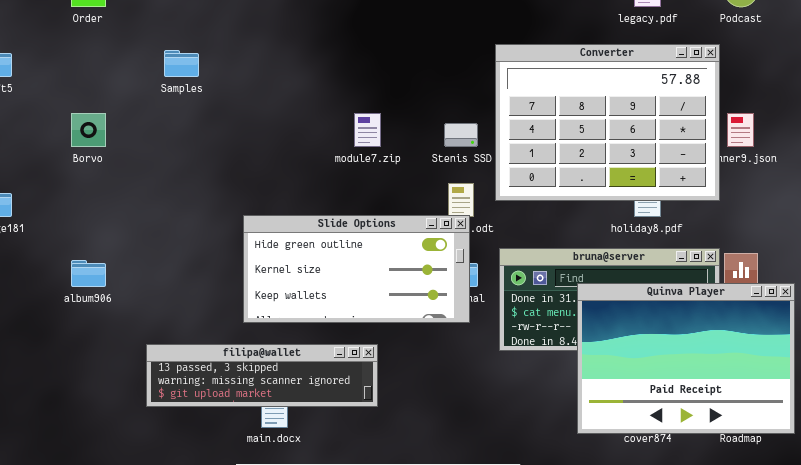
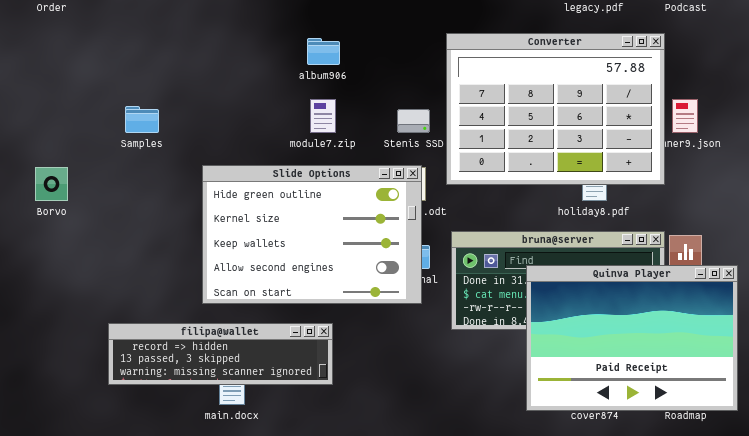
Samples: [164,50,199,77] -> [125,106,159,133], moved
Borvo: [71,113,106,147] -> [35,167,68,201], moved
Slide Options: [243,215,470,323] -> [202,165,422,304], resized
album906: [71,260,106,287] -> [307,38,340,65], moved
filipa@wallet: [146,344,378,407] -> [108,323,333,385], scrolled up 1 row

